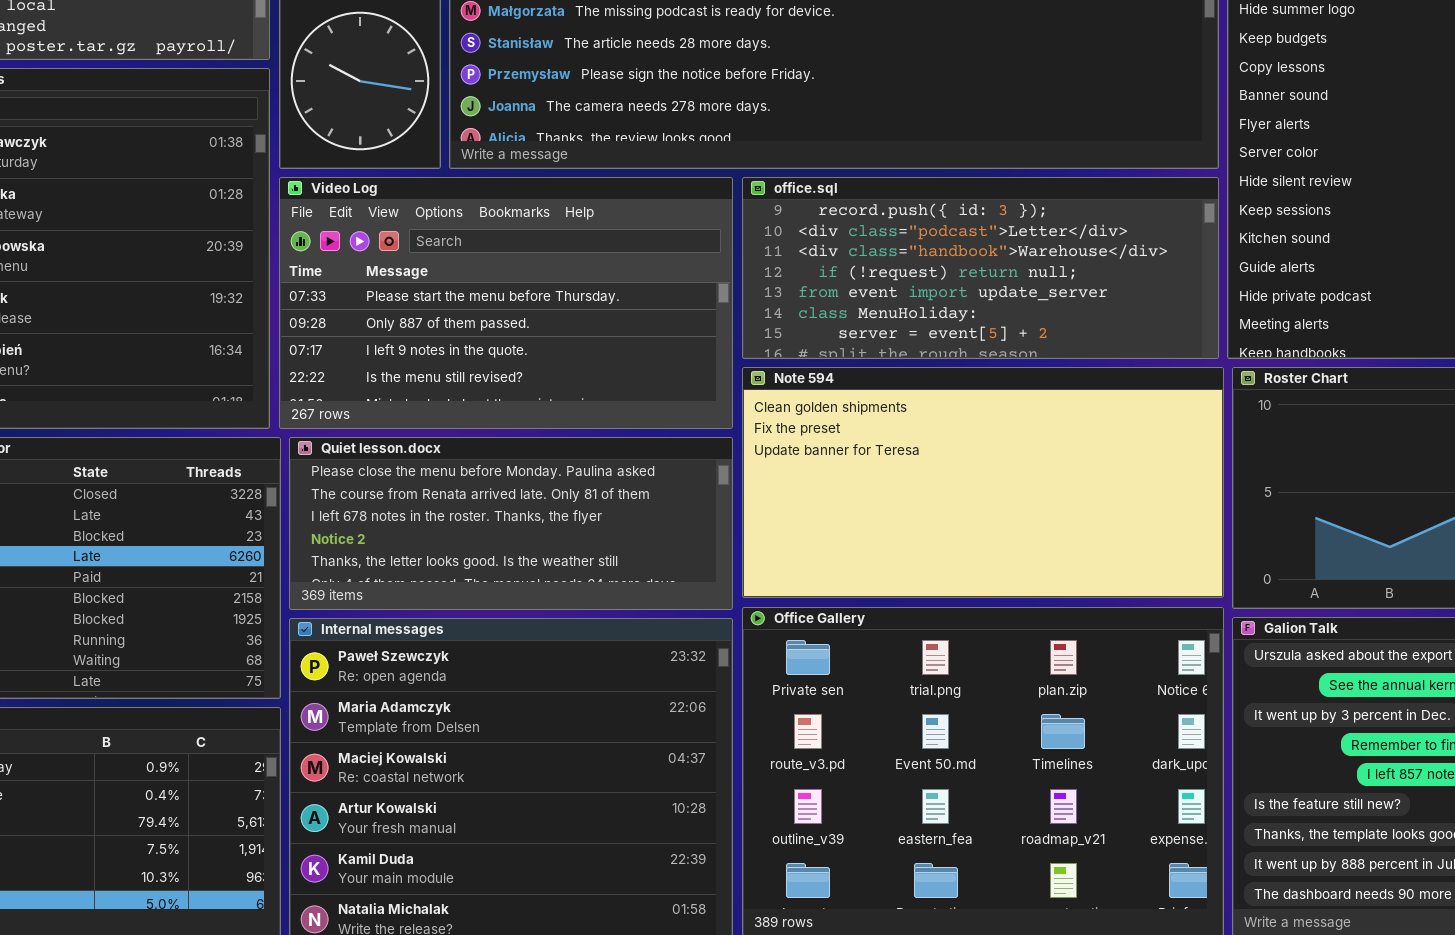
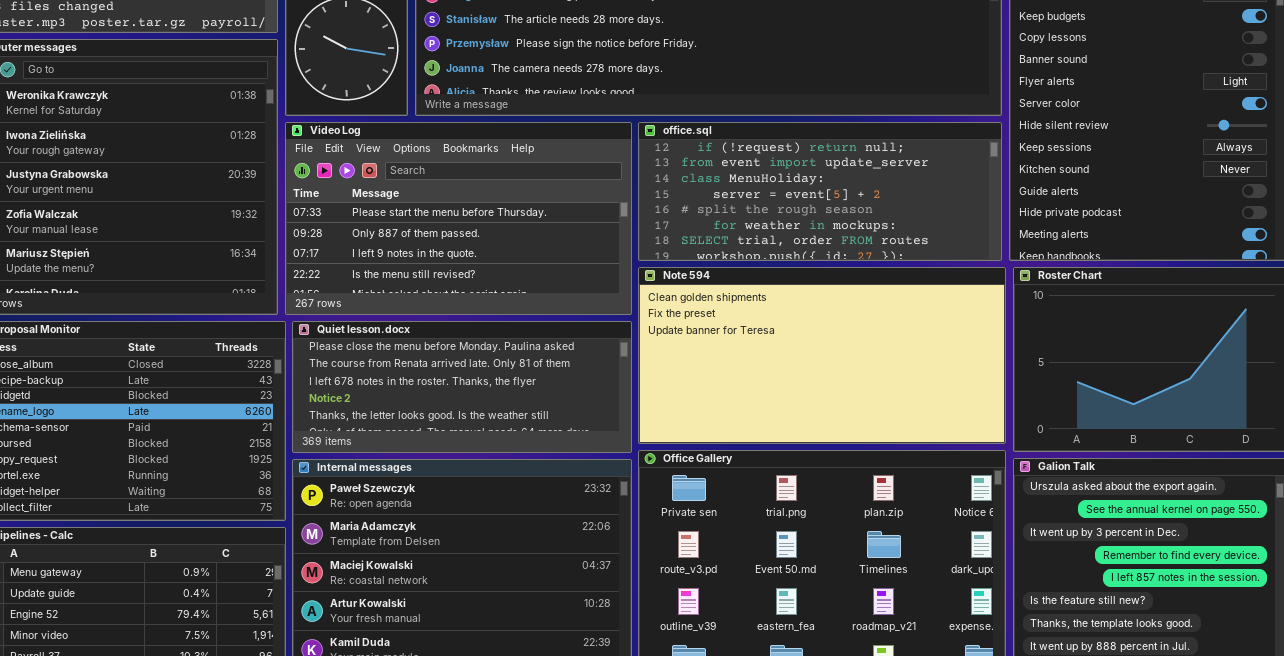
office.sql: [742,177,1219,359] -> [638,122,1002,261], scrolled down 3 rows

